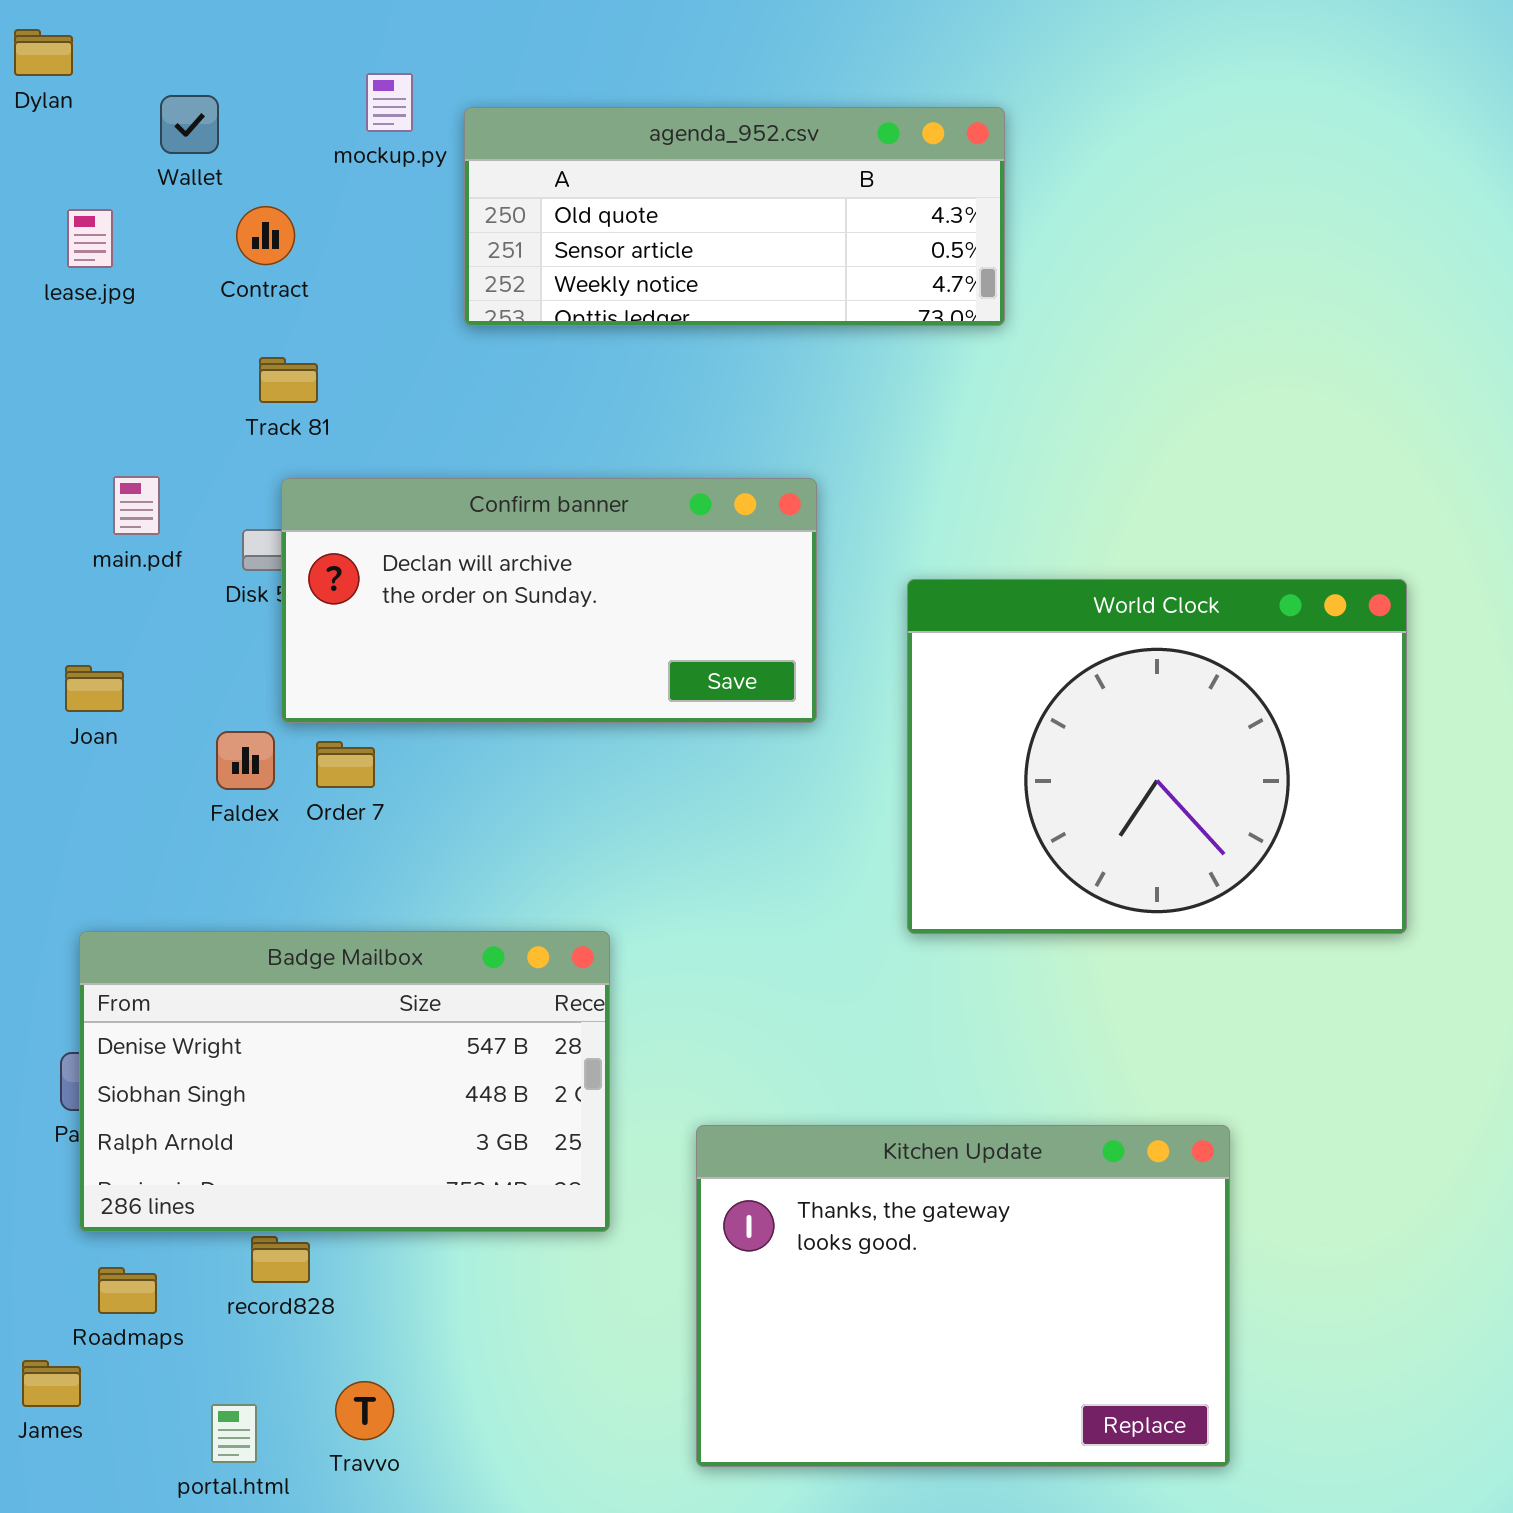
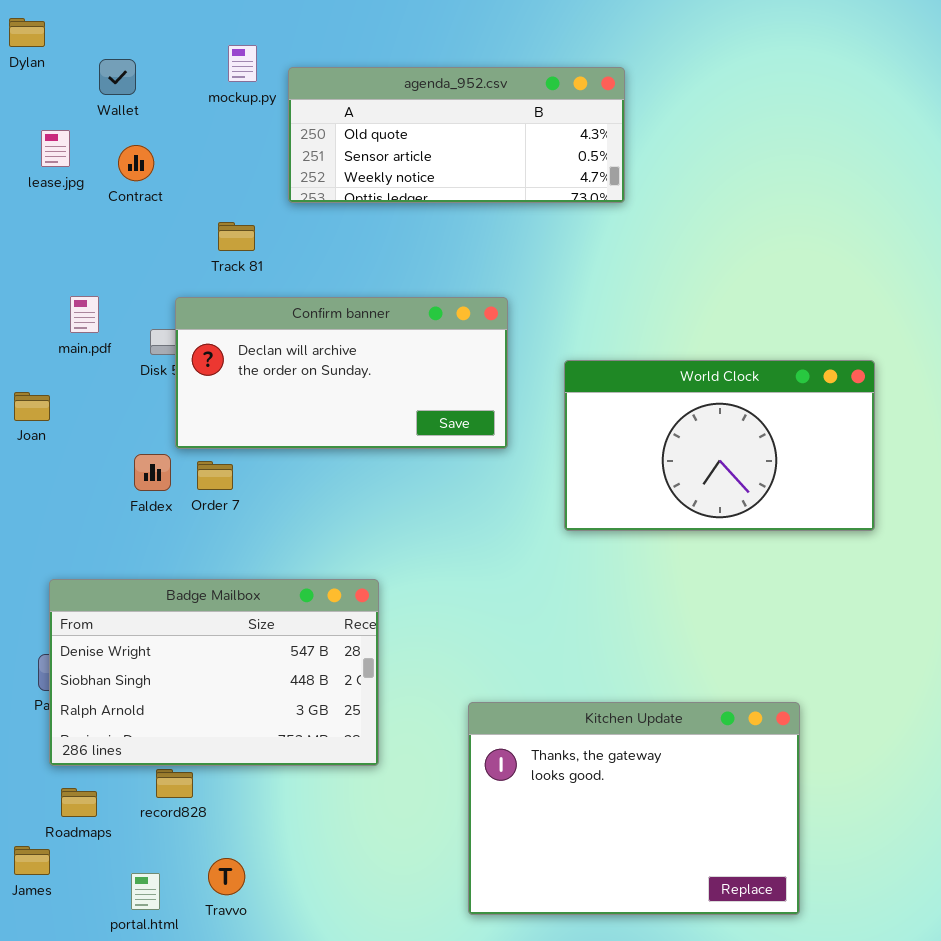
Contract: [236,206,295,265] -> [118,145,154,181], moved
Track 81: [259,357,318,403] -> [218,222,255,251], moved
World Clock: [907,579,1407,934] -> [564,360,875,531], resized
Joan: [65,665,124,712] -> [14,392,50,421], moved
Kitchen Update: [696,1125,1230,1467] -> [468,702,800,915], moved

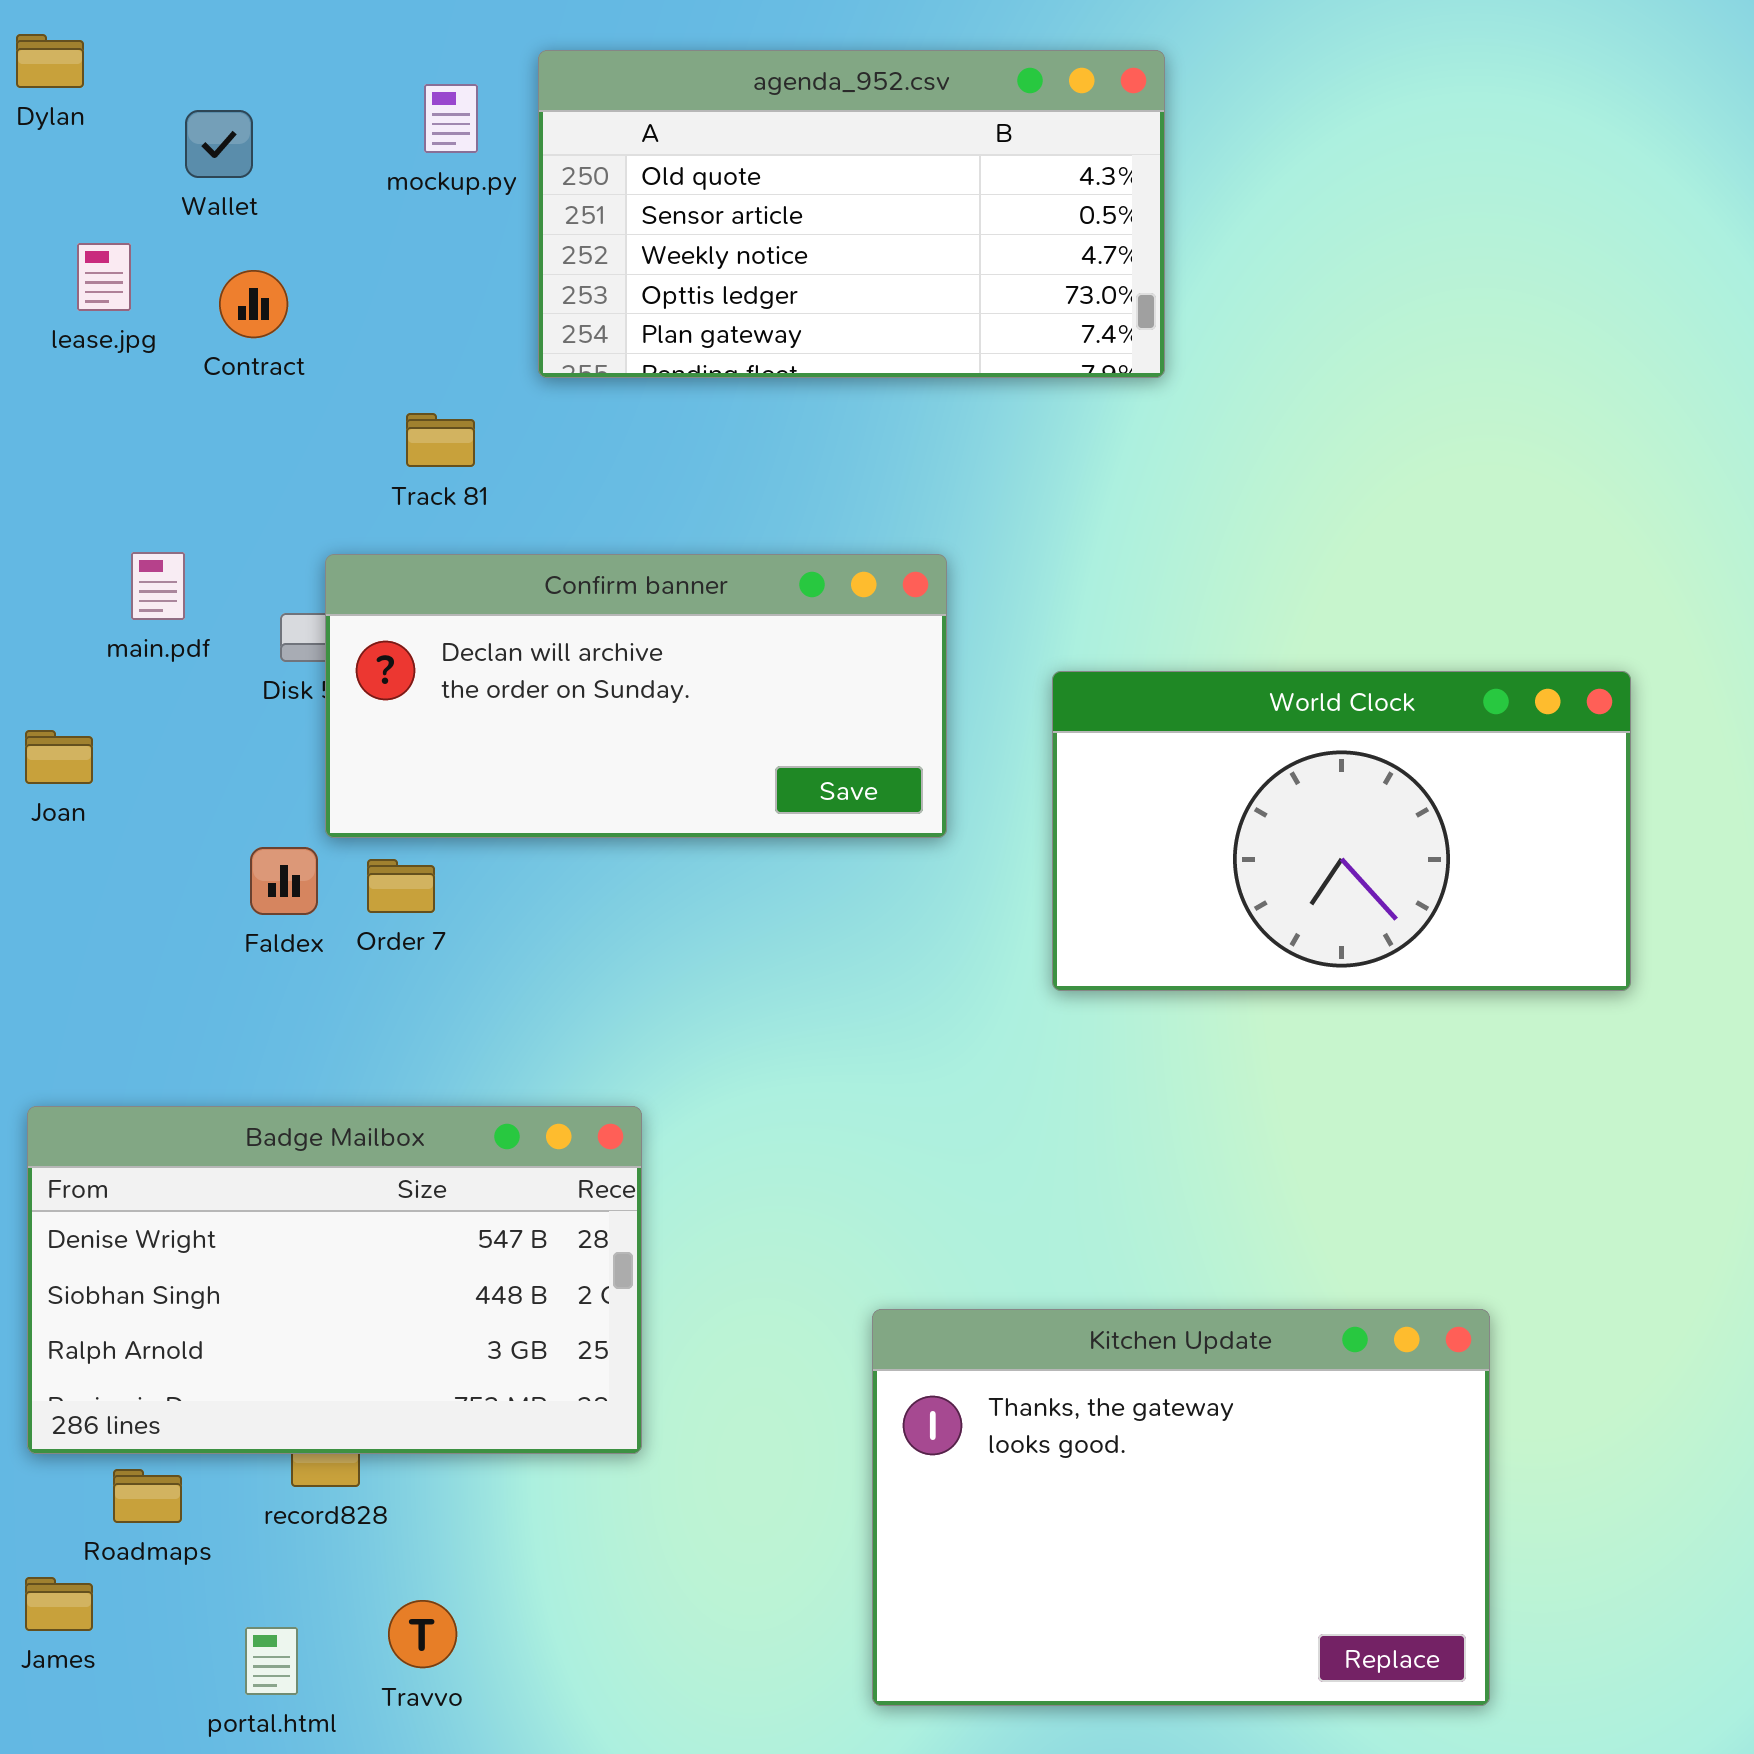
agenda_952.csv: [288,67,625,203] -> [538,50,1165,378], resized
Badge Mailbox: [49,579,379,766] -> [27,1106,642,1454], moved

